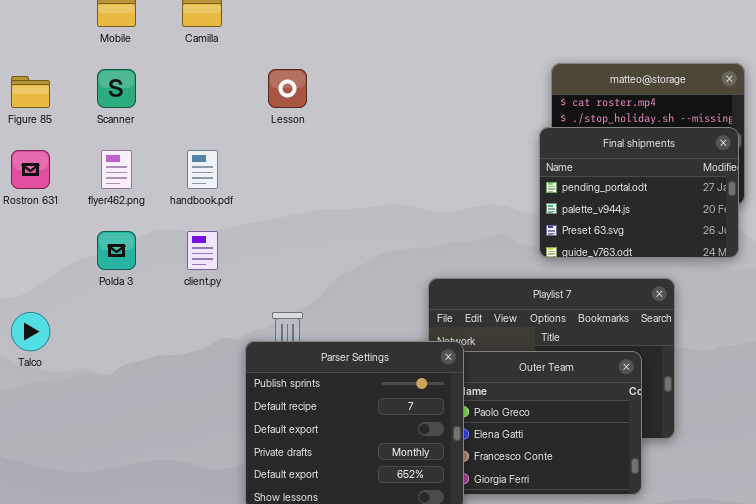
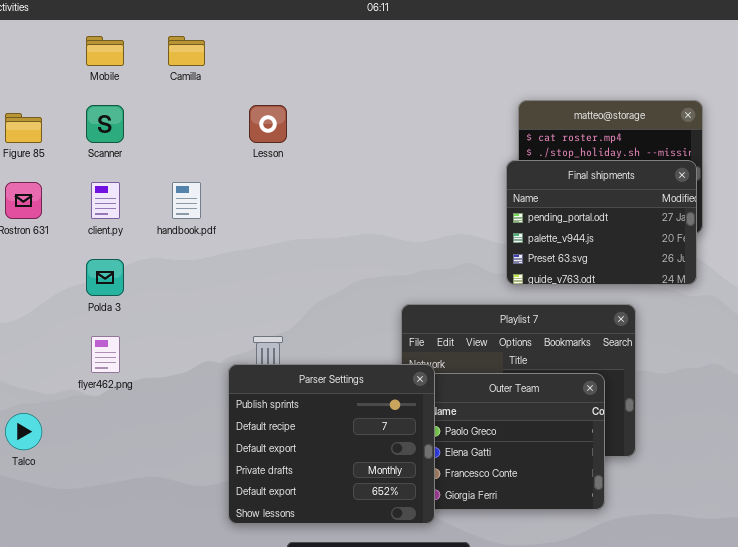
flyer462.png: [101,150,132,189] -> [91,336,120,373], moved
client.py: [187,231,218,270] -> [91,182,120,219], moved
Talco: [11,312,50,351] -> [5,413,42,450], moved

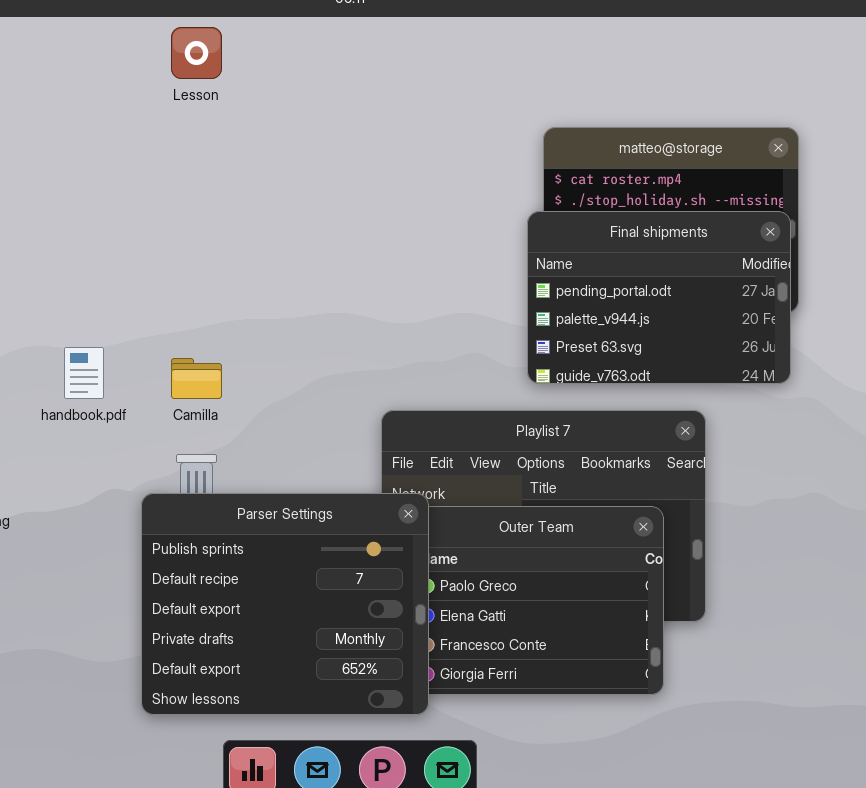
Camilla: [168,36,205,66] -> [171,358,222,399], moved
Lesson: [249,105,287,143] -> [171,27,222,79], moved
handbook.pdf: [172,182,201,219] -> [64,347,104,399], moved

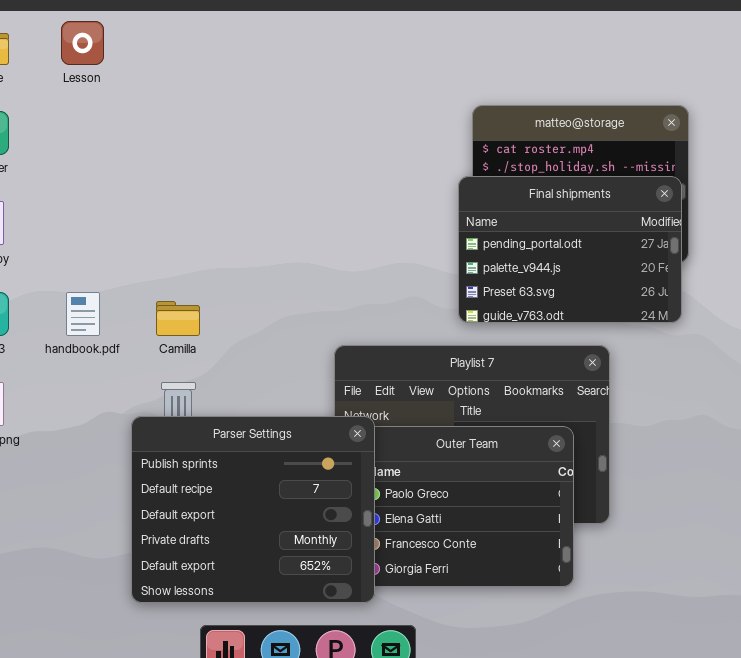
Lesson: [171,27,222,79] -> [61,21,104,65], moved

